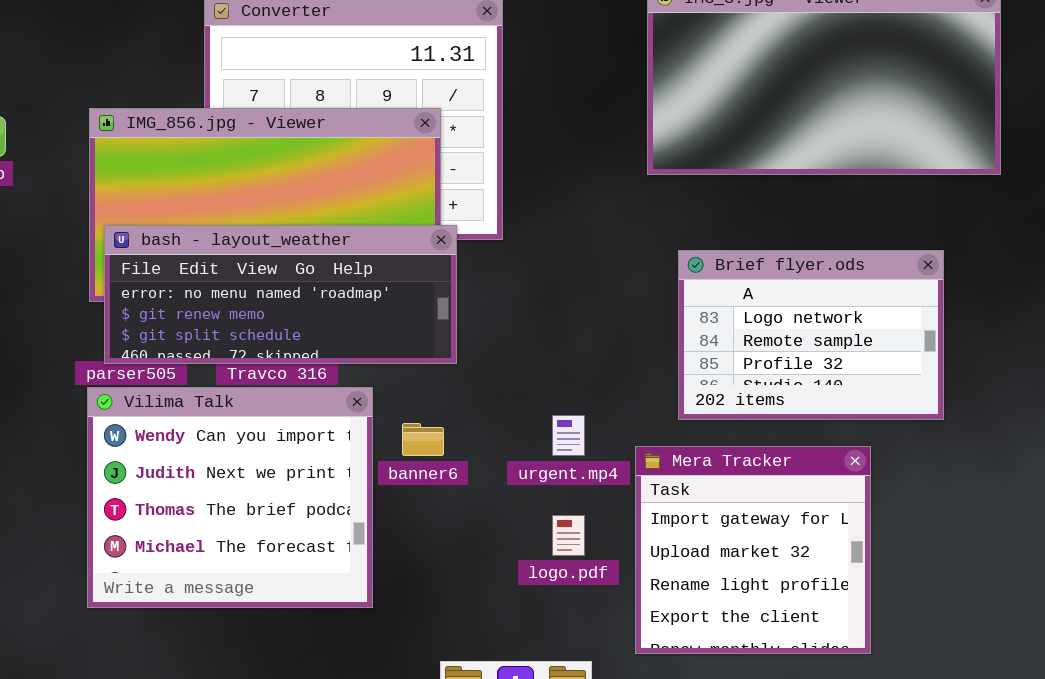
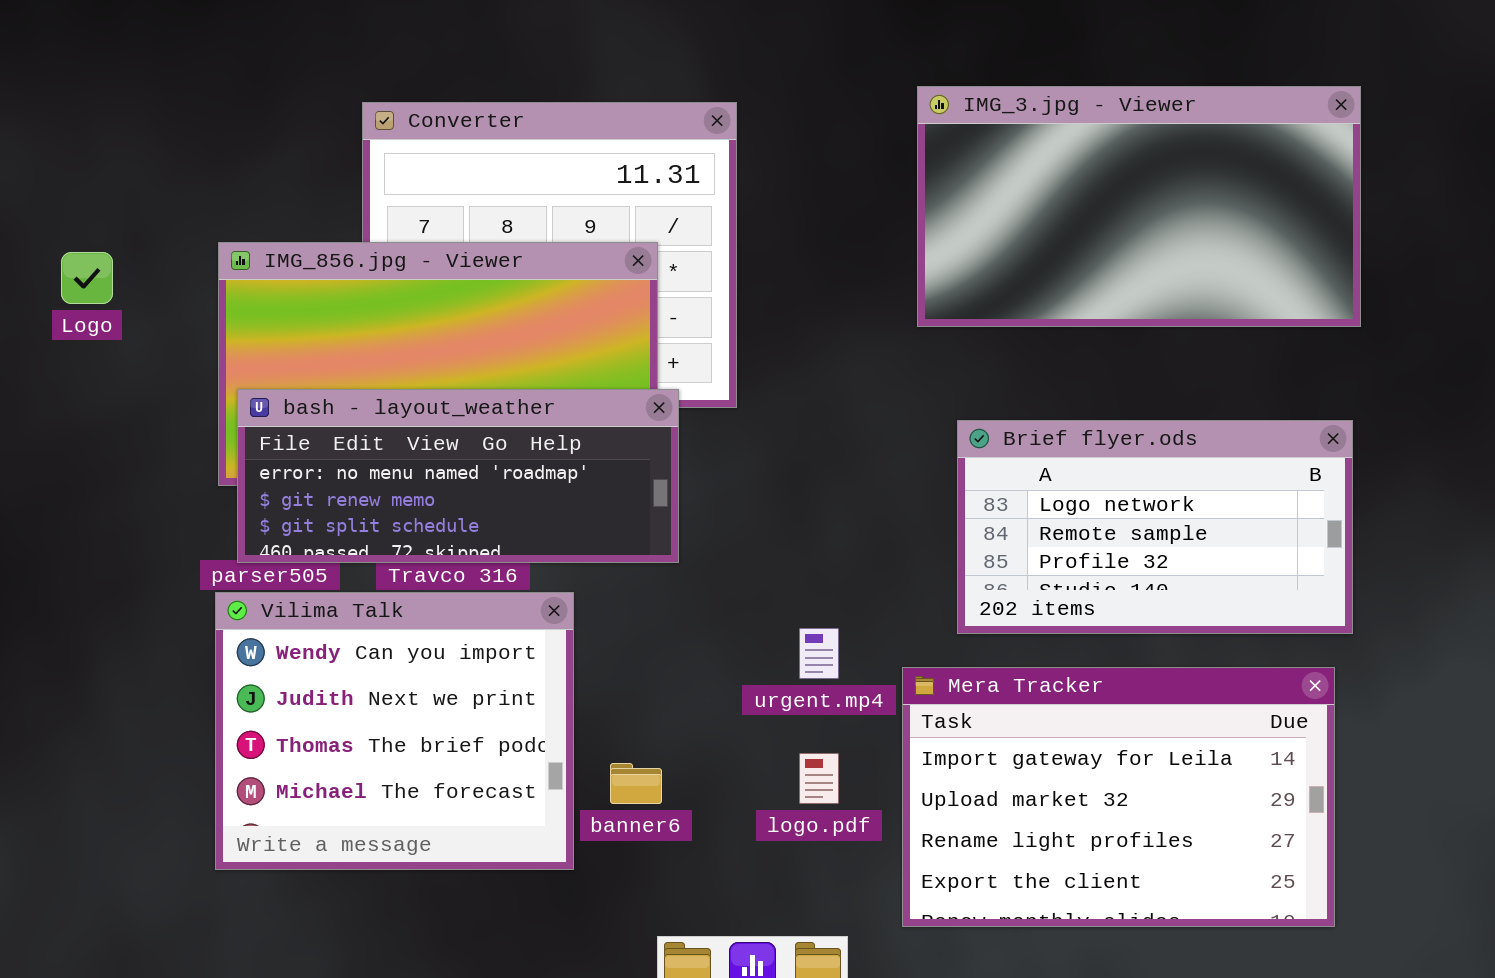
Brief flyer.ods: [678,250,944,420] -> [957,420,1353,634], resized
banner6: [402,423,444,456] -> [610,763,662,804], moved
Mera Tracker: [635,446,871,654] -> [902,667,1335,927], resized

